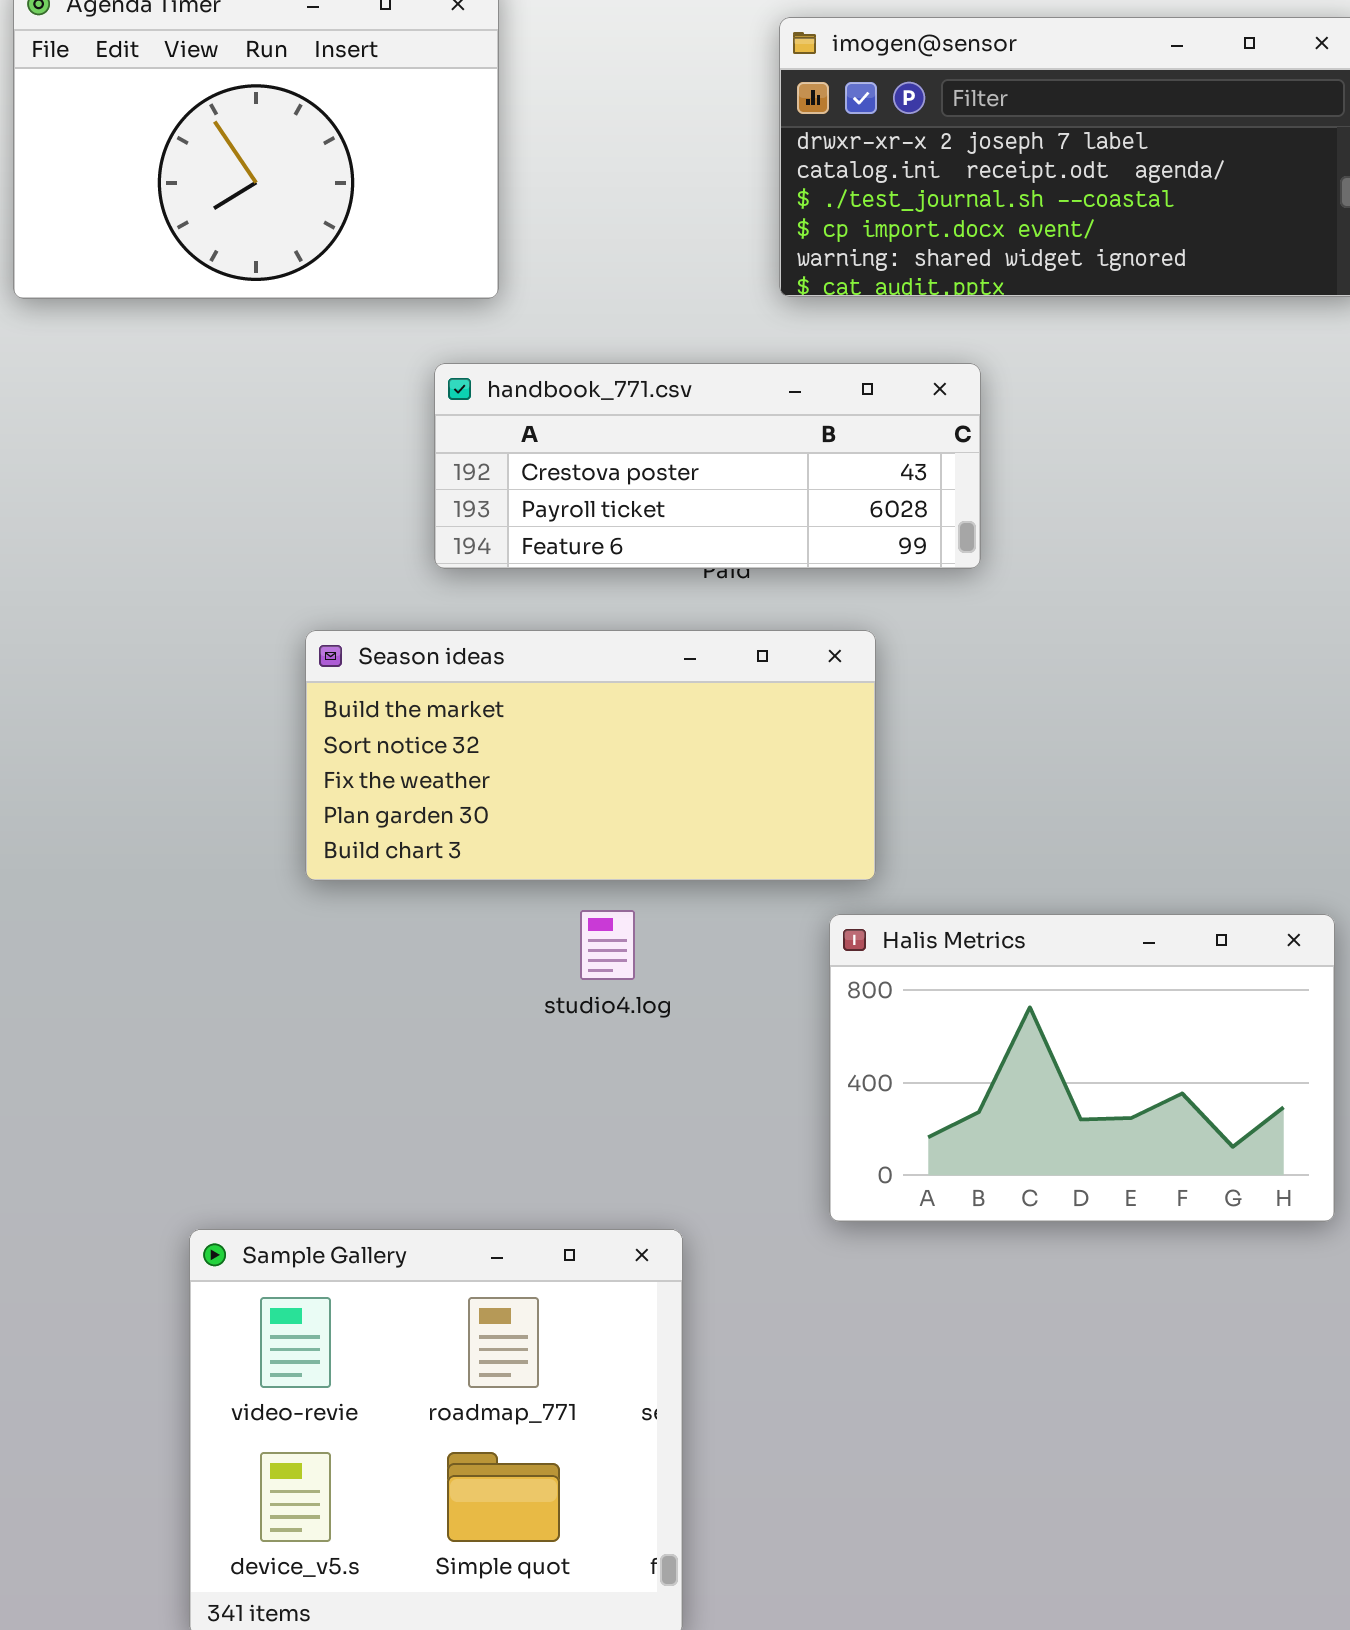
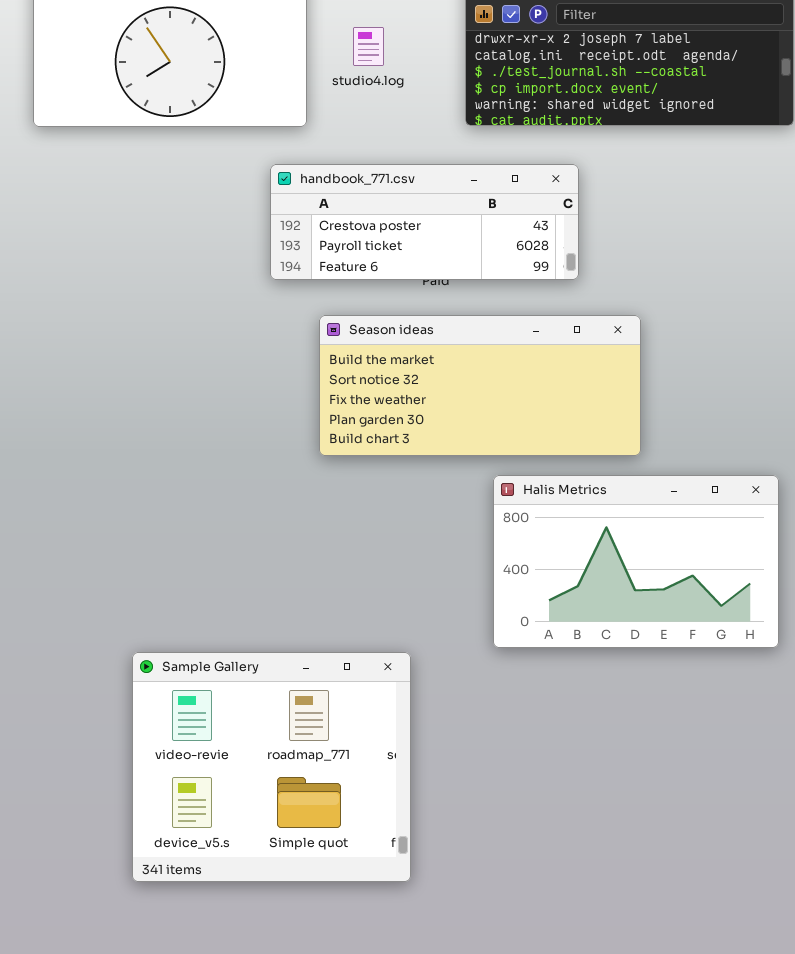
Season ideas: [305,630,876,881] -> [319,315,641,456], moved
studio4.log: [580,910,635,980] -> [353,27,384,66], moved

